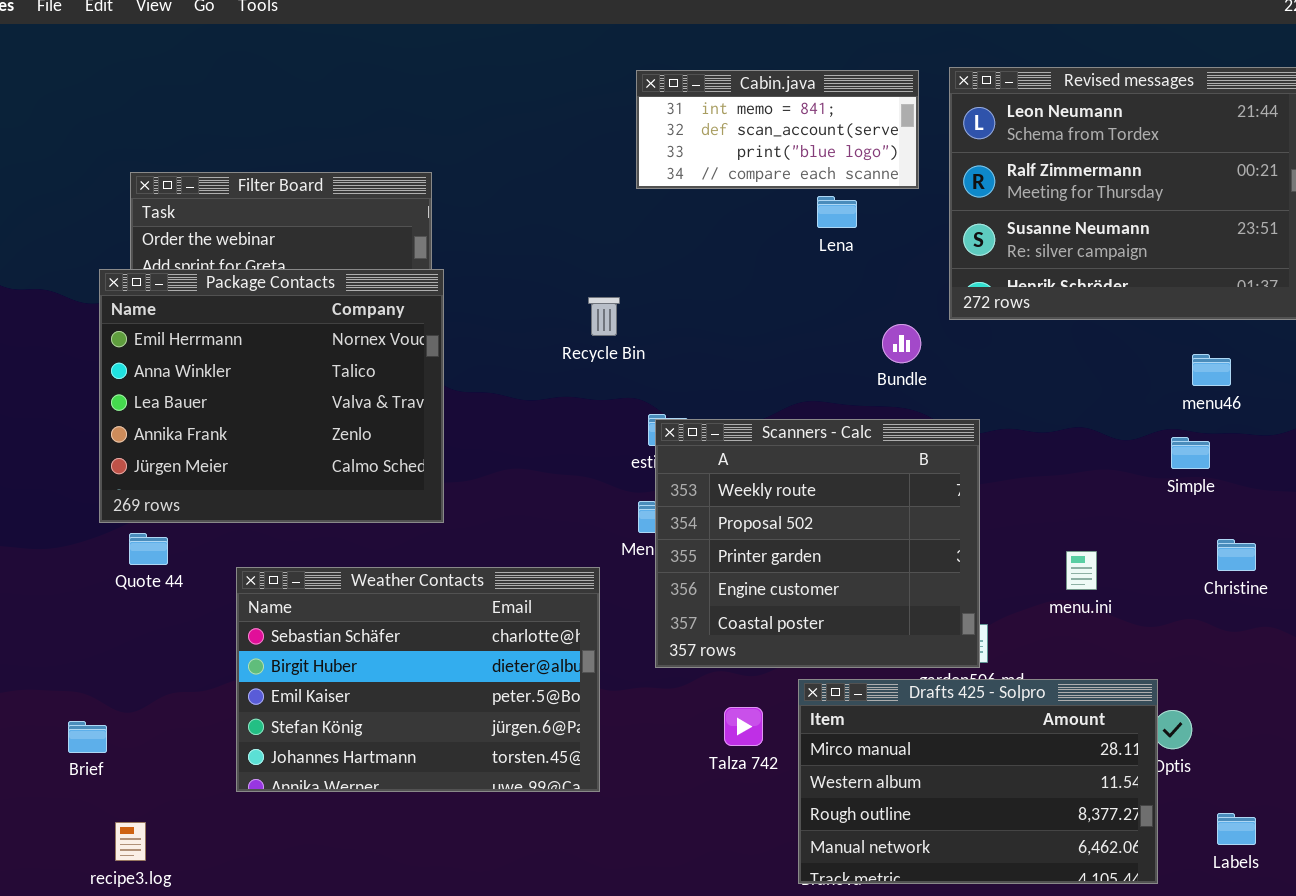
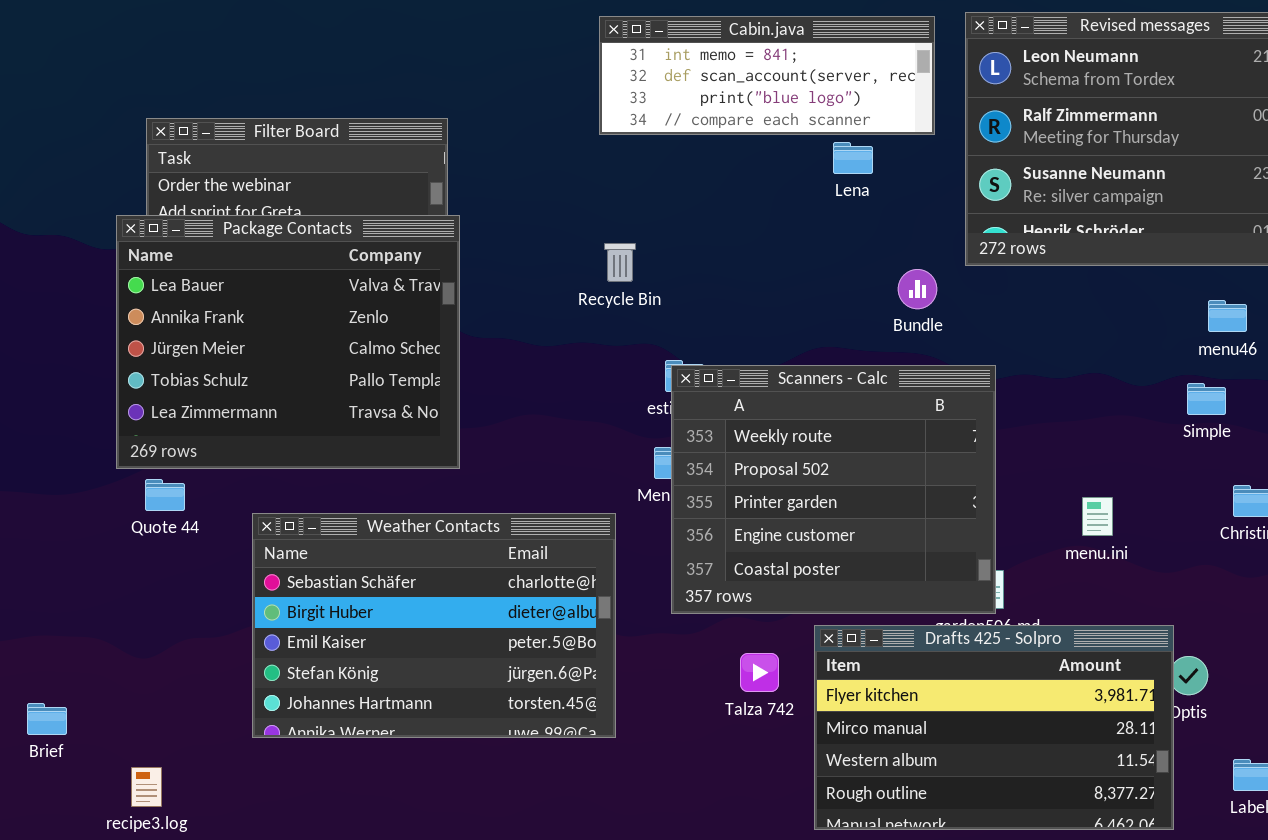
Cabin.java: [636,70,919,189] -> [599,16,935,135], resized
Package Contacts: [99,269,444,523] -> [116,215,460,469], scrolled down 2 rows
Drafts 425 - Solpro: [798,679,1158,884] -> [814,625,1174,830], scrolled up 1 row
Brief: [68,721,107,753] -> [27,703,67,735], moved

